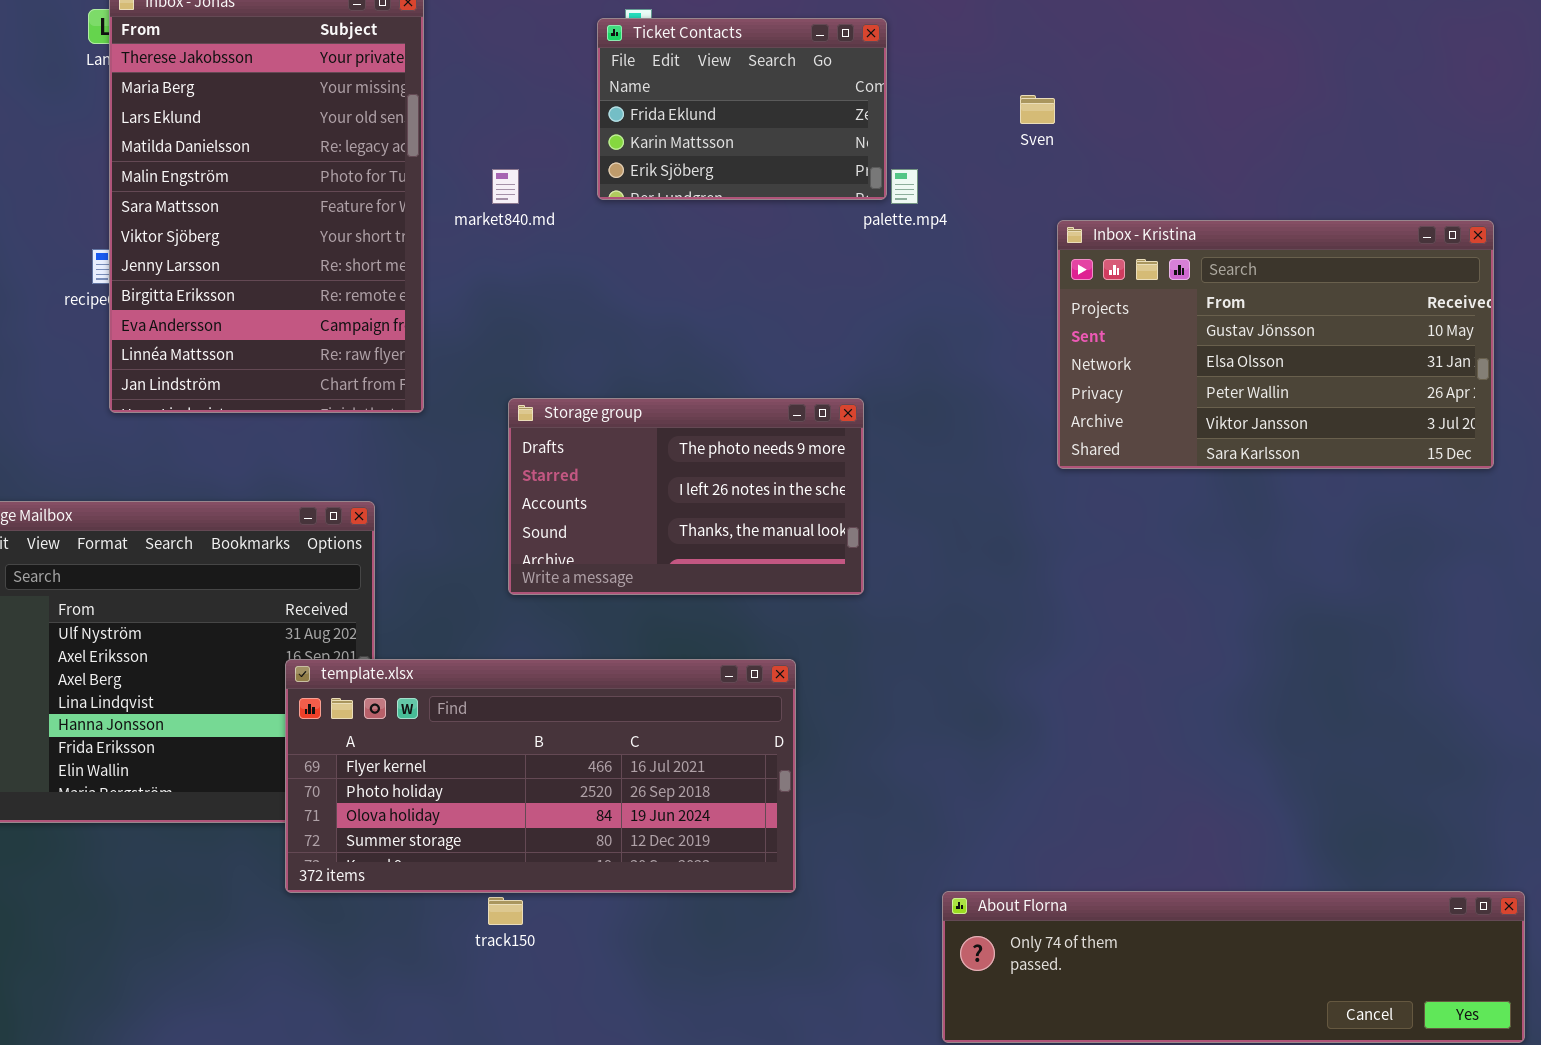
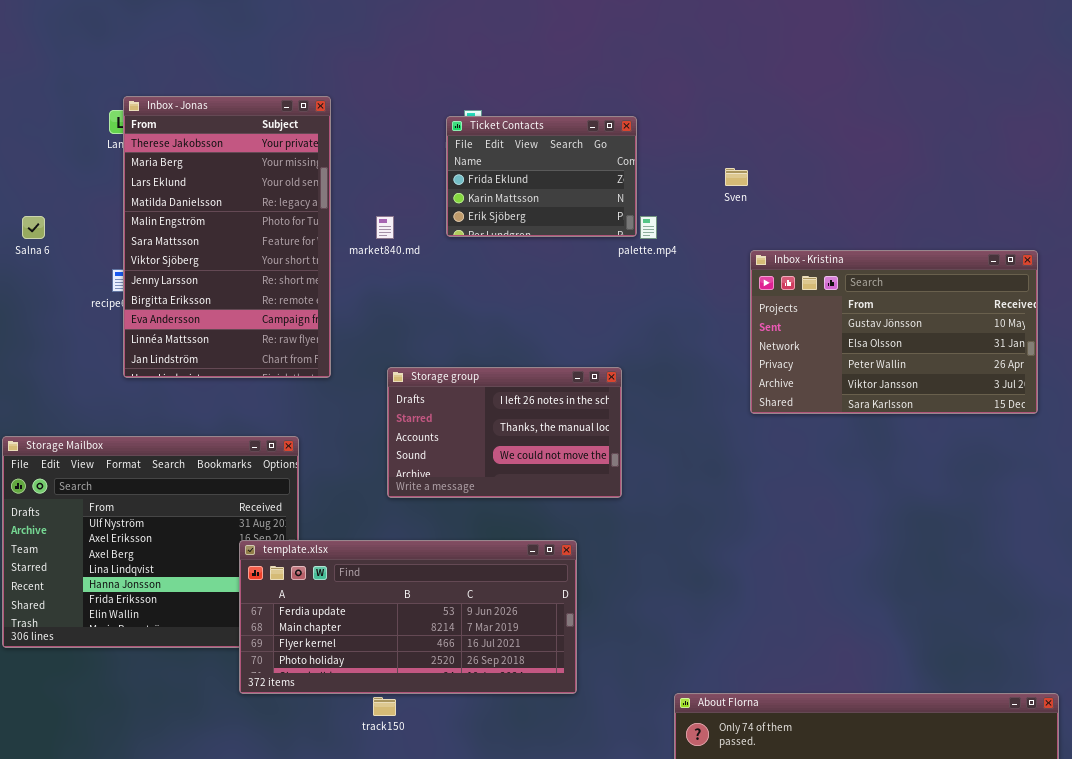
Storage group: [508,398,864,595] -> [387,367,622,498], scrolled down 1 row
template.xlsx: [285,659,796,893] -> [239,540,577,694], scrolled up 2 rows

